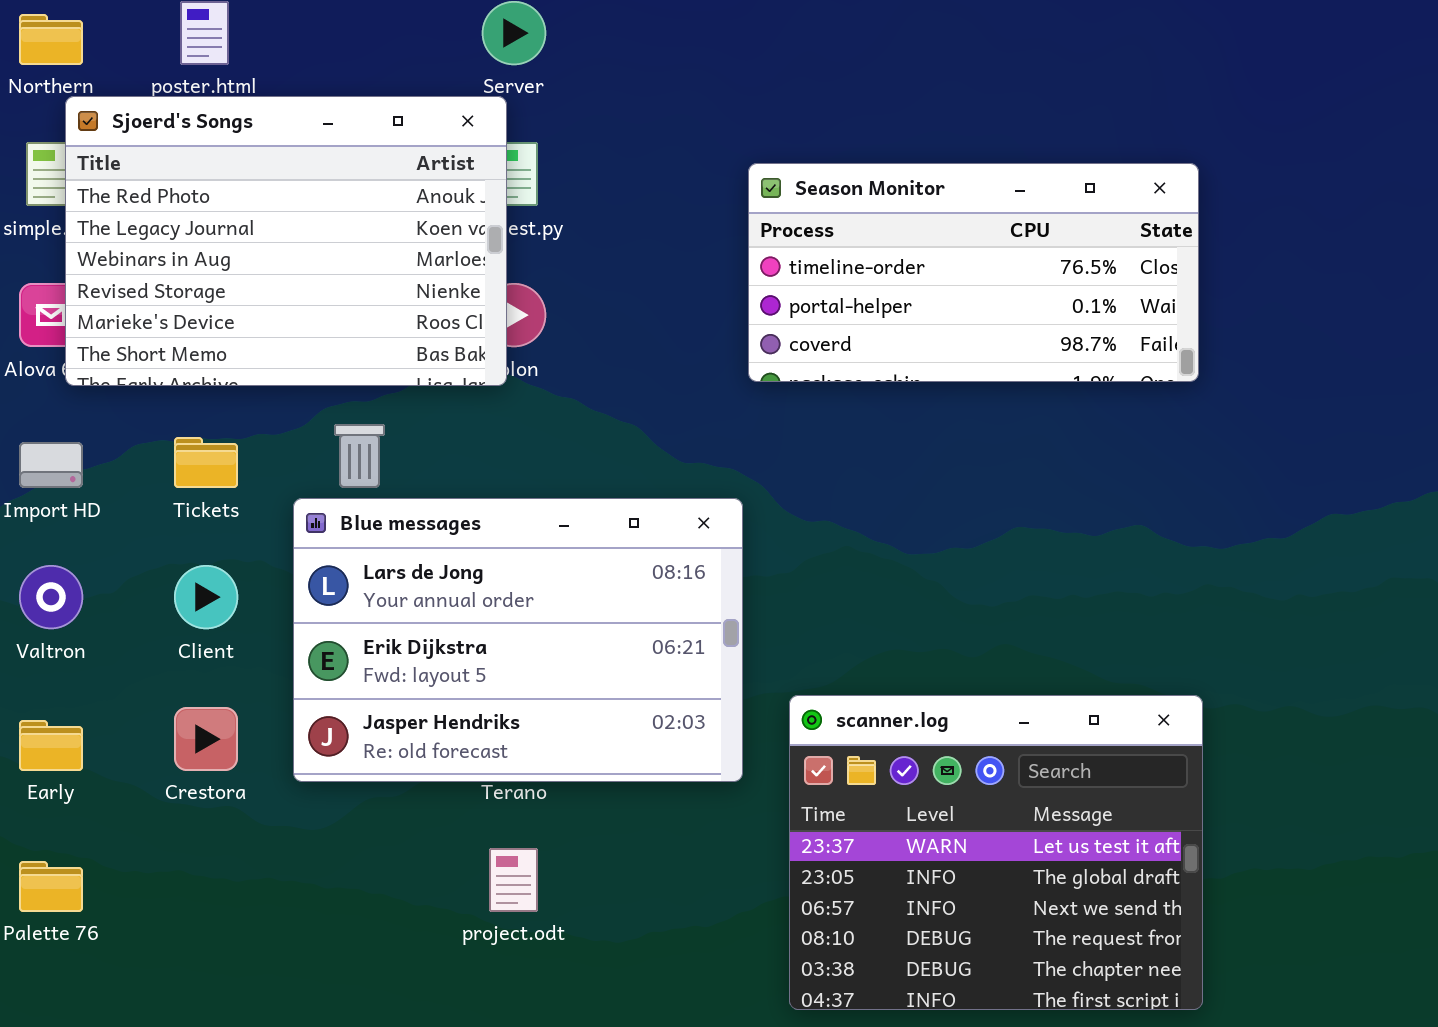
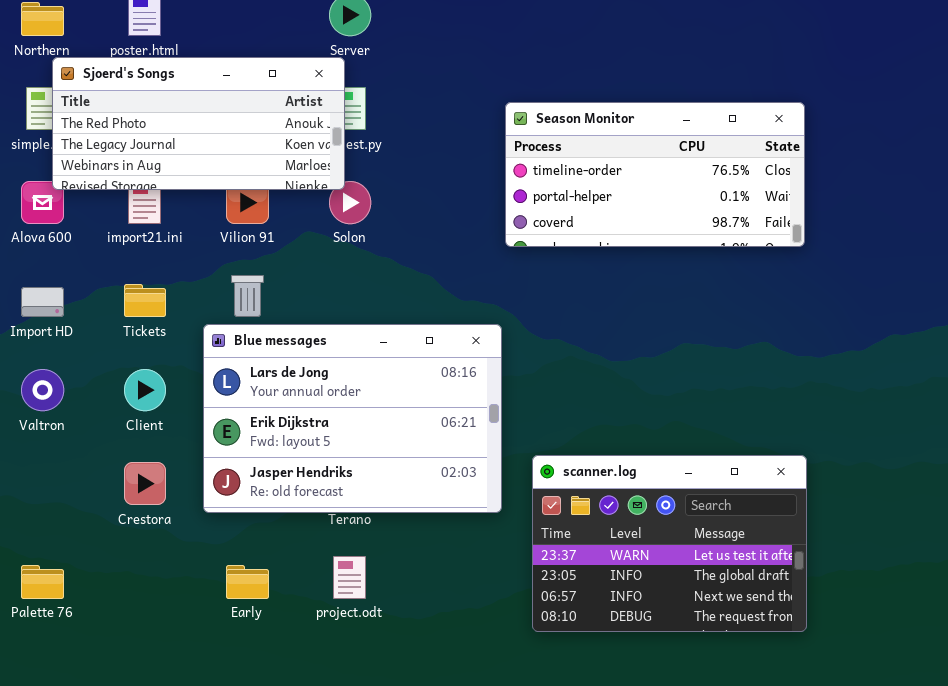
Sjoerd's Songs: [65,96,507,386] -> [52,57,345,190], resized
scanner.log: [789,695,1203,1010] -> [532,455,807,632], resized
Early: [19,720,83,771] -> [226,565,269,599], moved

